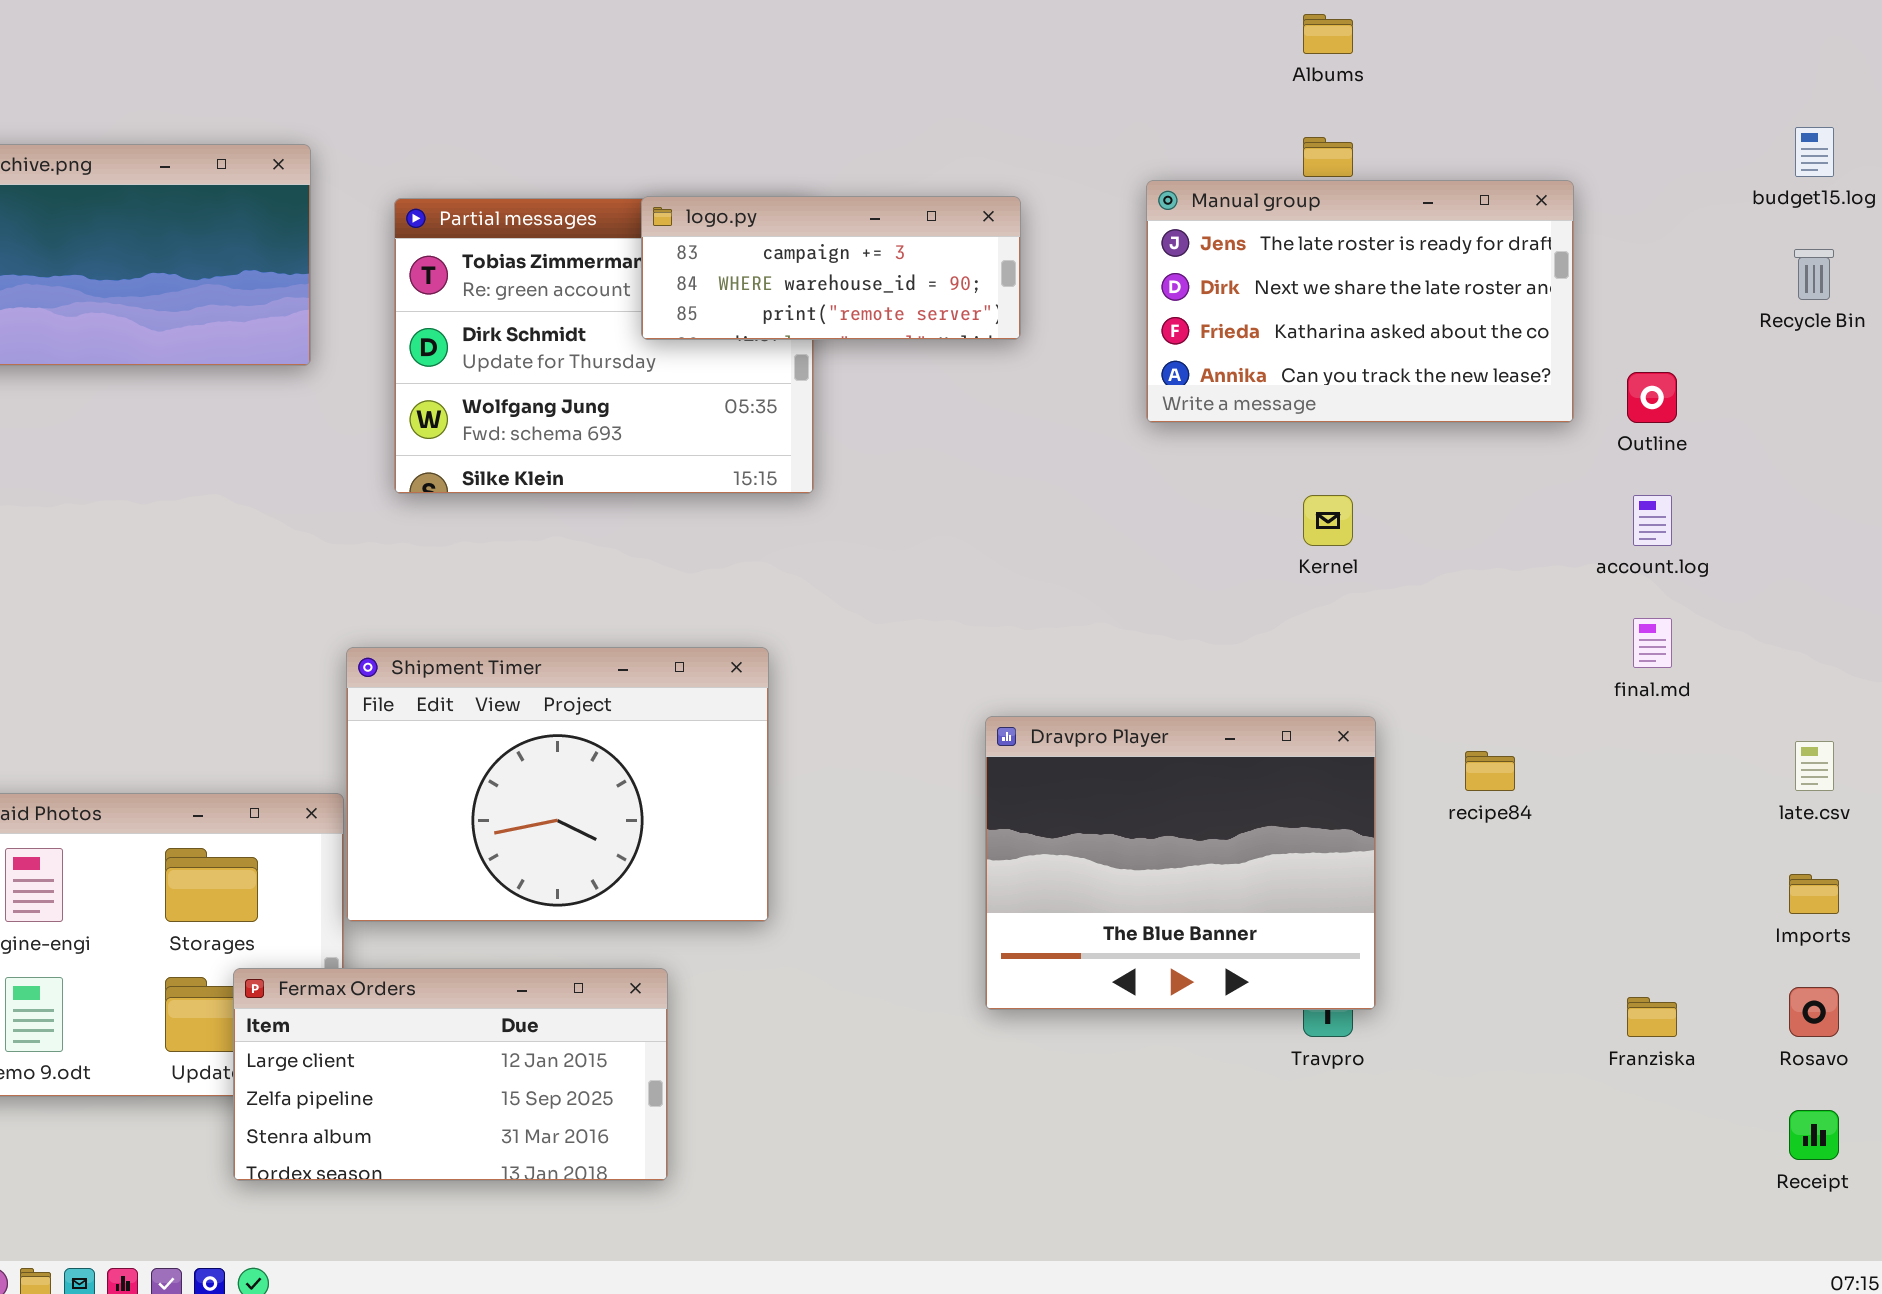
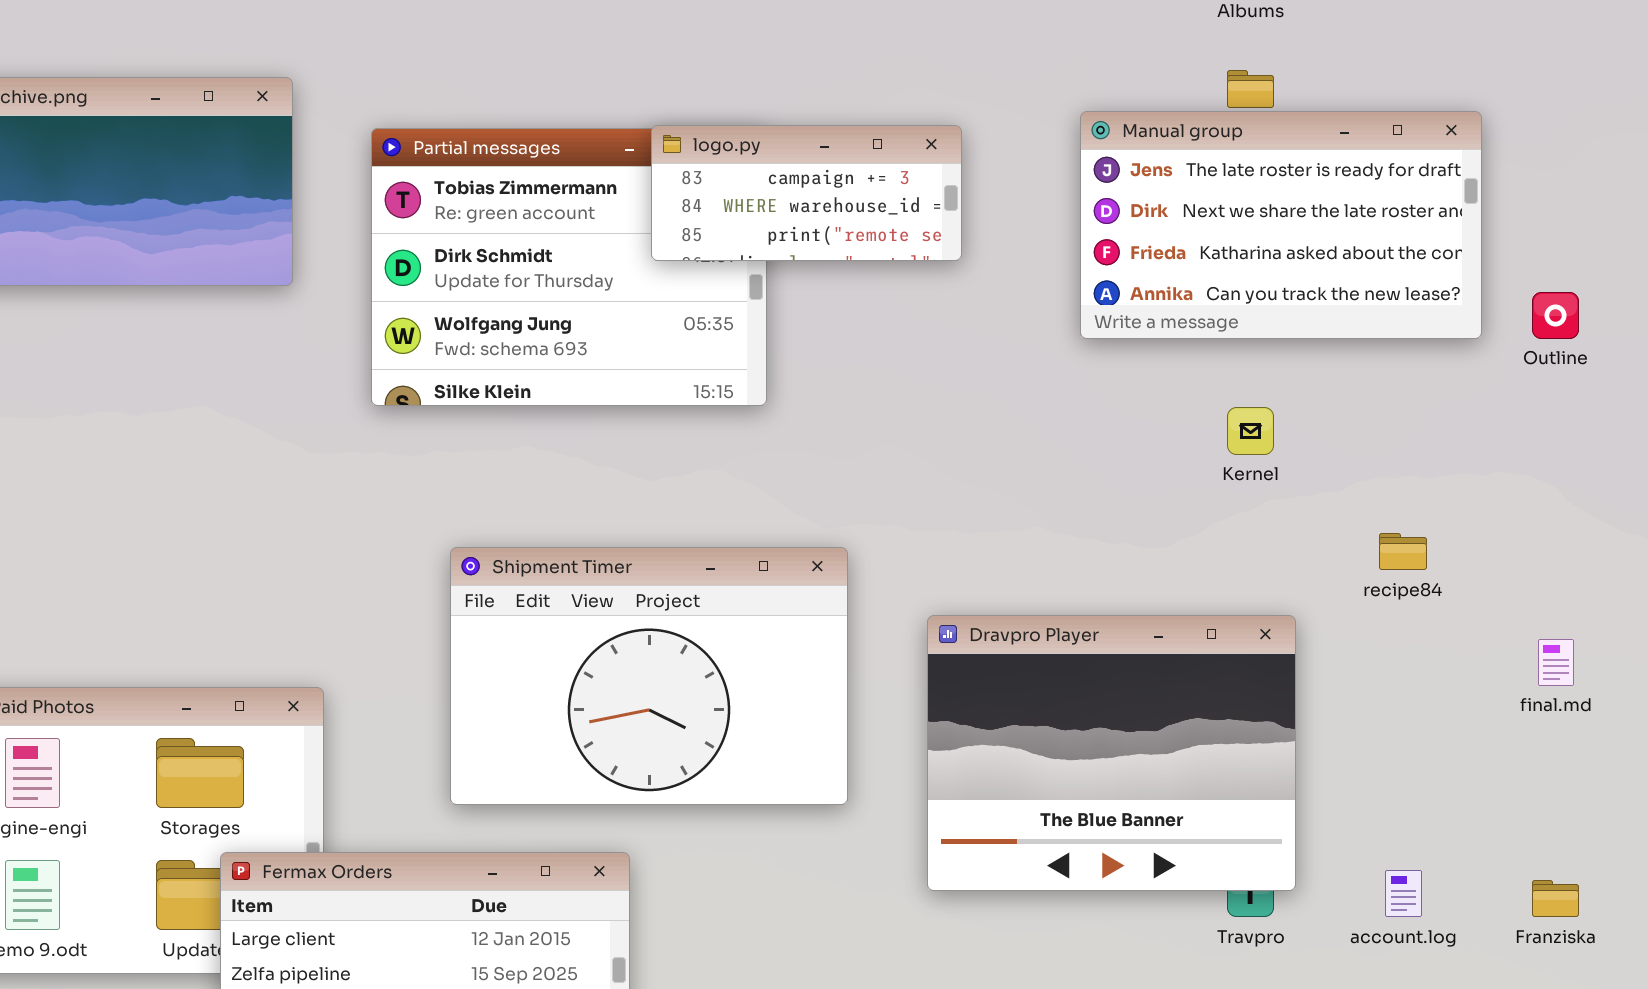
logo.py: [641,196,1021,340] -> [651,125,962,261], resized
account.log: [1633,495,1672,546] -> [1385,870,1422,917], moved
final.md: [1633,618,1672,668] -> [1538,639,1574,686], moved
Shipment Timer: [346,647,769,922] -> [450,547,848,805], moved
recipe84: [1465,751,1515,791] -> [1379,533,1427,570], moved

